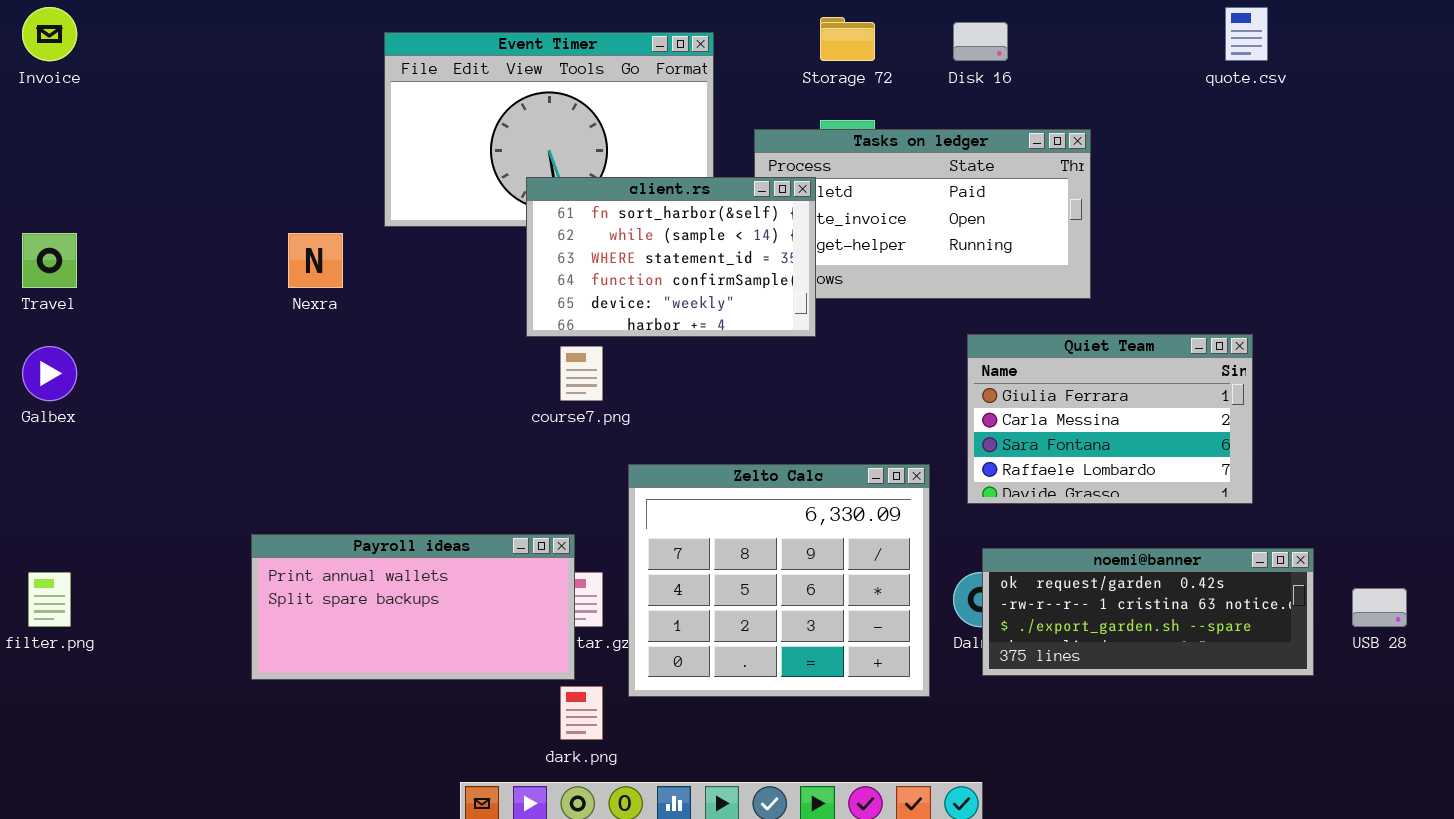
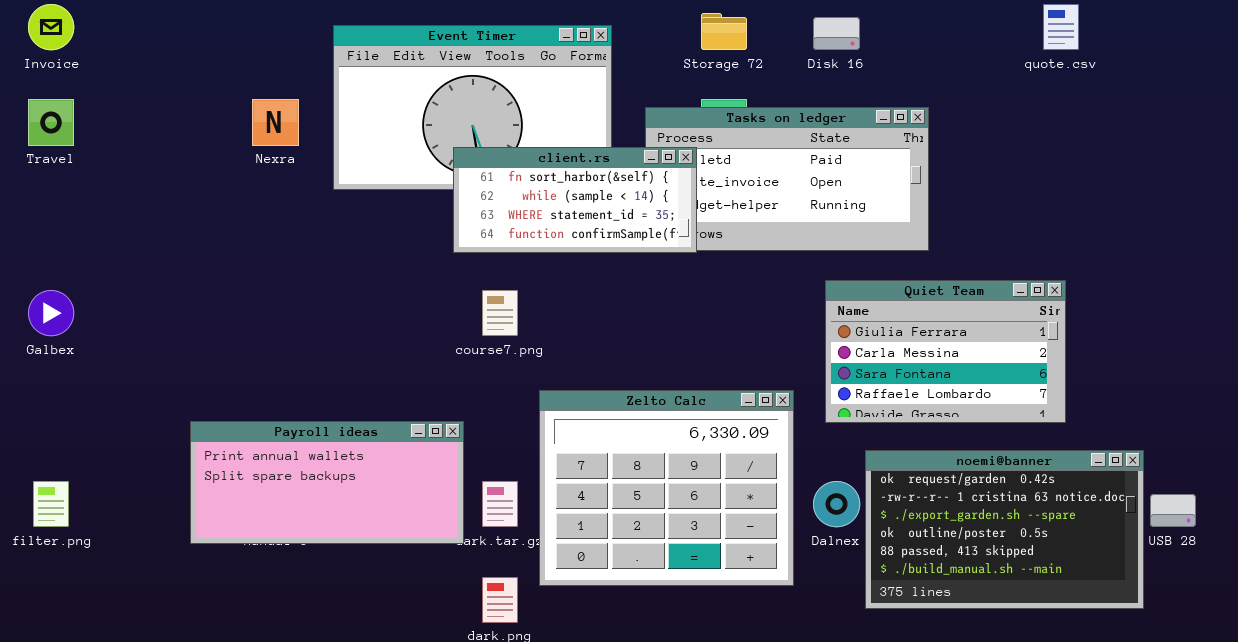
client.rs: [526,177,816,337] -> [453,147,697,253], resized
Travel: [22,233,77,288] -> [28,99,74,146], moved
Nexra: [288,233,343,288] -> [252,99,299,146], moved
Payroll ideas: [251,534,575,680] -> [190,421,464,544], moved
noemi@banner: [982,548,1314,676] -> [865,450,1144,609], moved, resized

